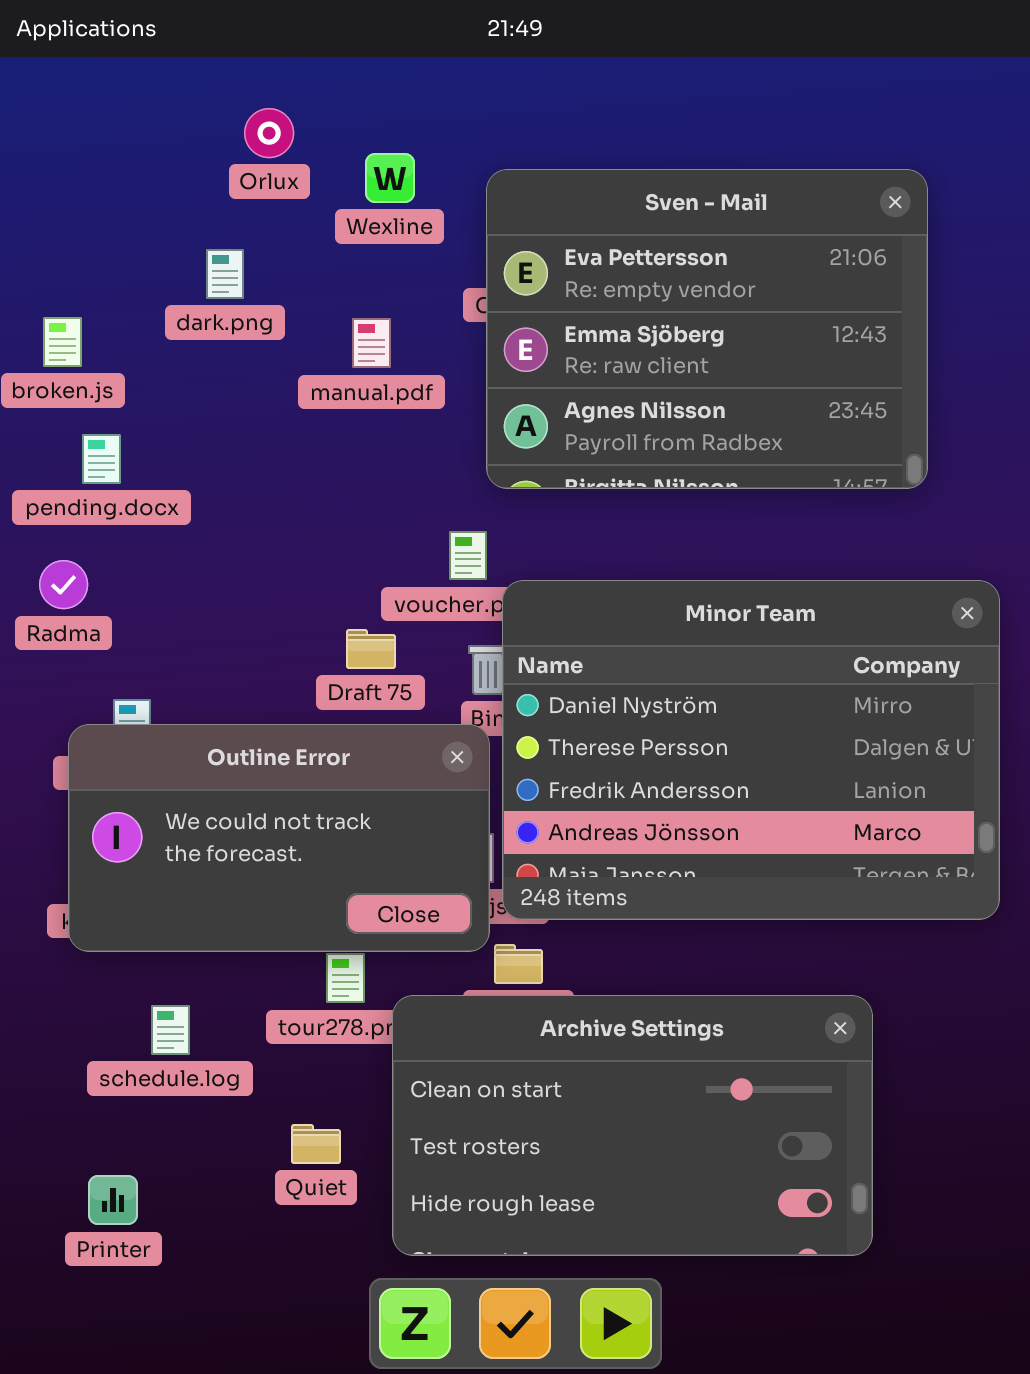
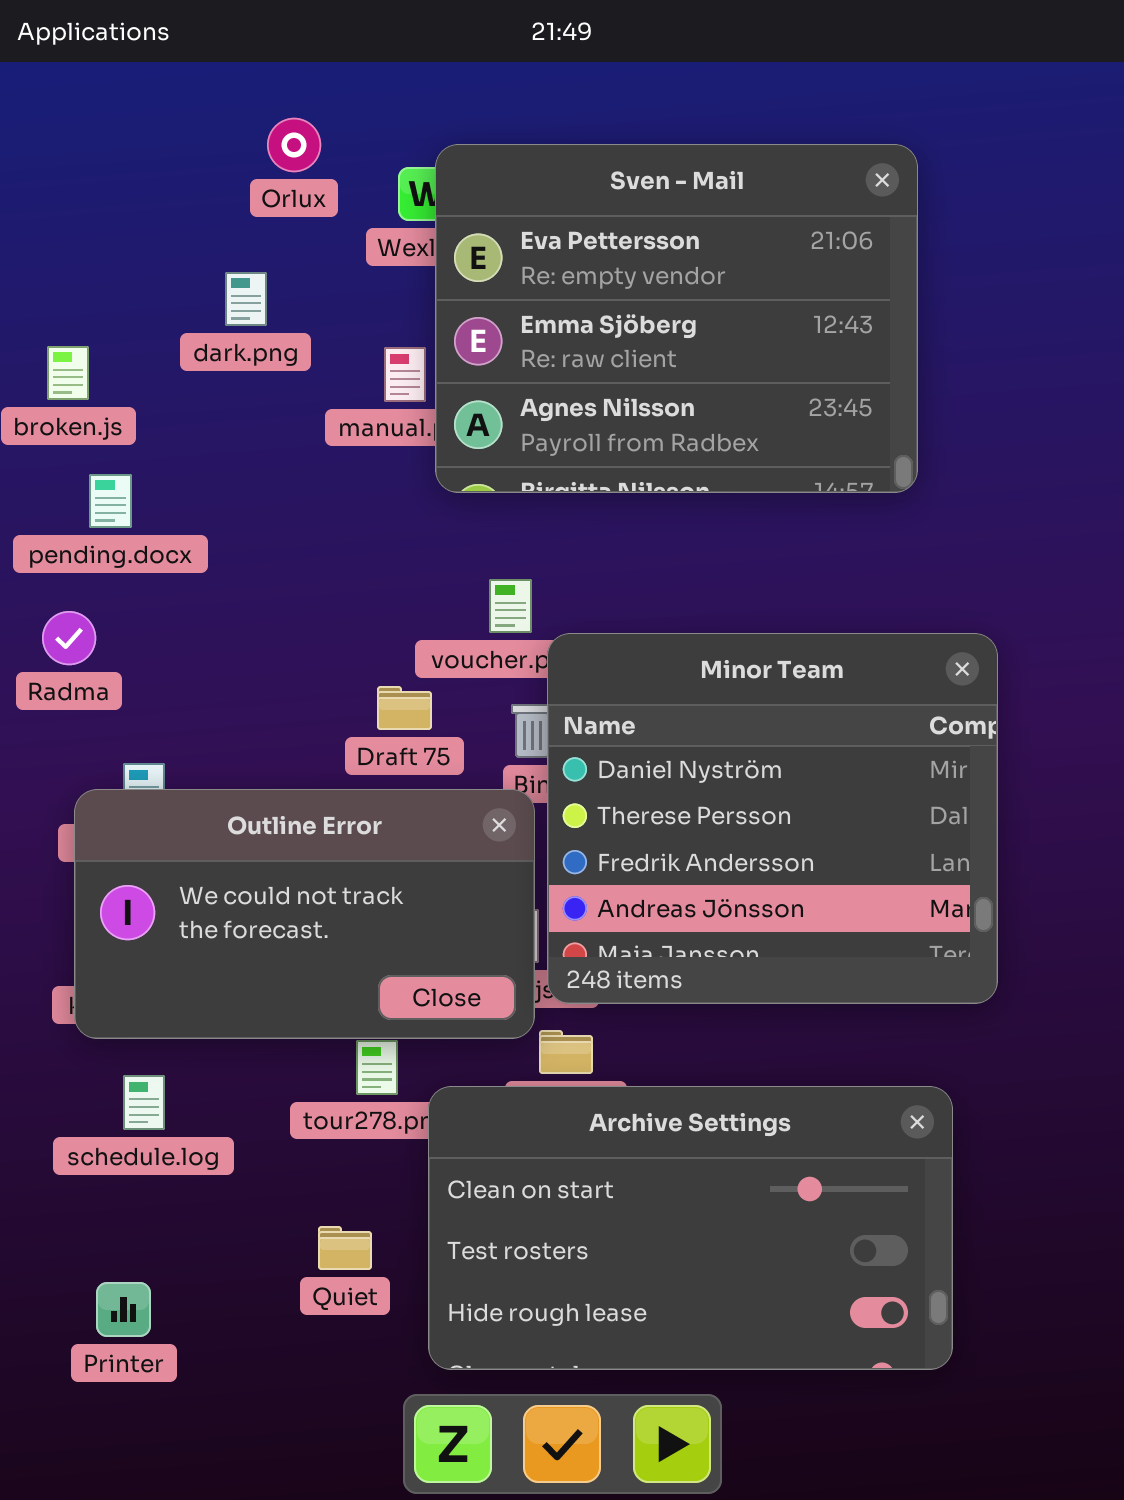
Sven - Mail: [486,169,928,489] -> [435,144,918,493], moved
Minor Team: [502,580,1000,920] -> [547,633,998,1004], resized
schedule.log: [151,1005,190,1055] -> [123,1075,165,1130], moved

